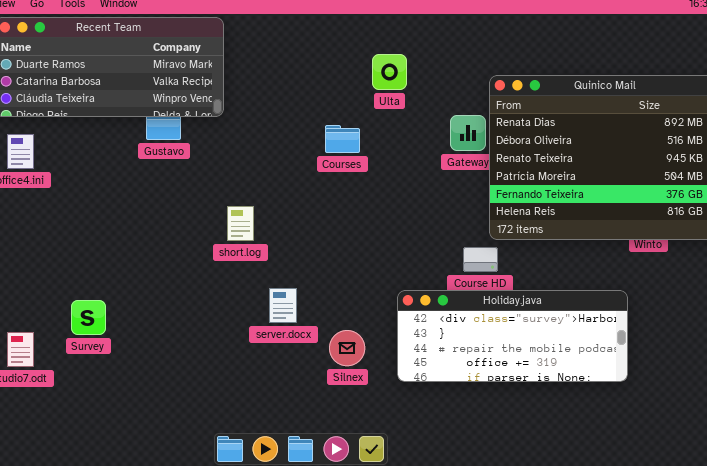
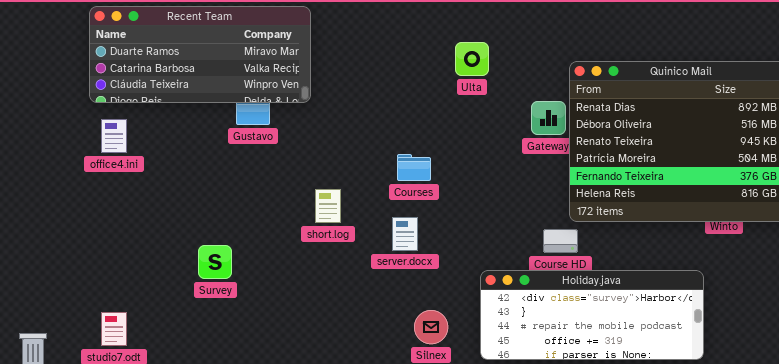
Courses: [325,125,360,153] -> [397,154,431,181], moved
server.docx: [269,288,297,323] -> [392,217,418,251], moved
Survey: [71,300,106,335] -> [198,245,232,279], moved

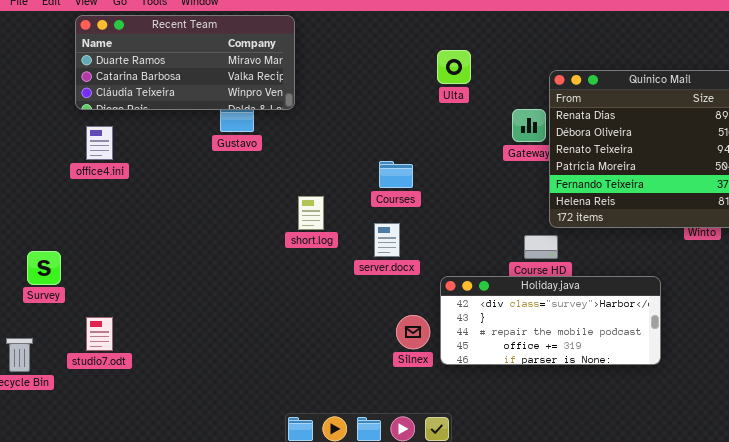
Survey: [198,245,232,279] -> [27,251,61,285], moved
Holiday.java: [480,270,704,360] -> [440,276,661,365], moved

